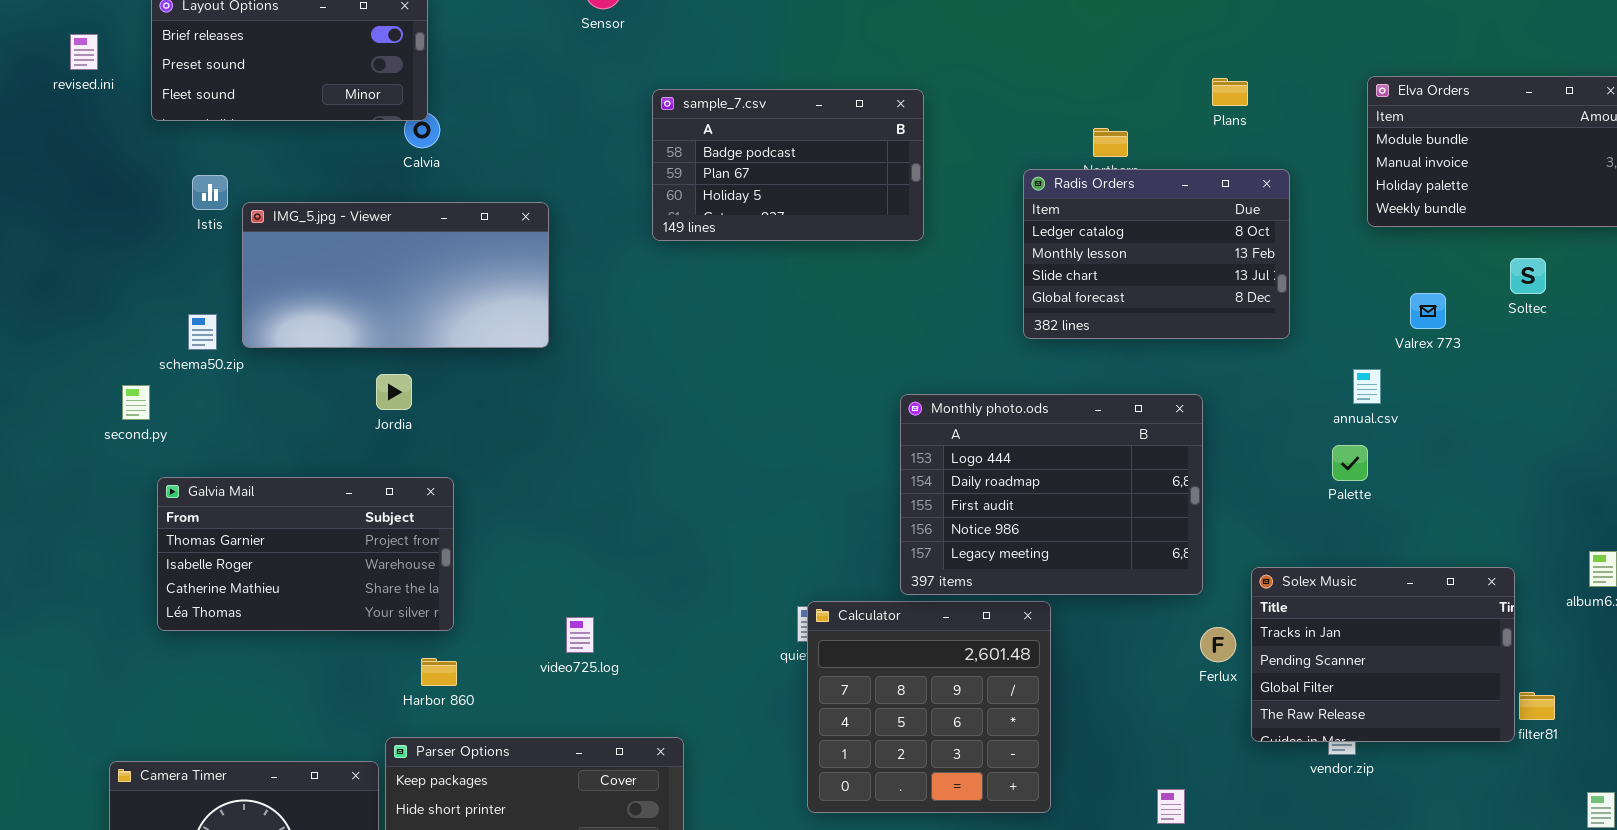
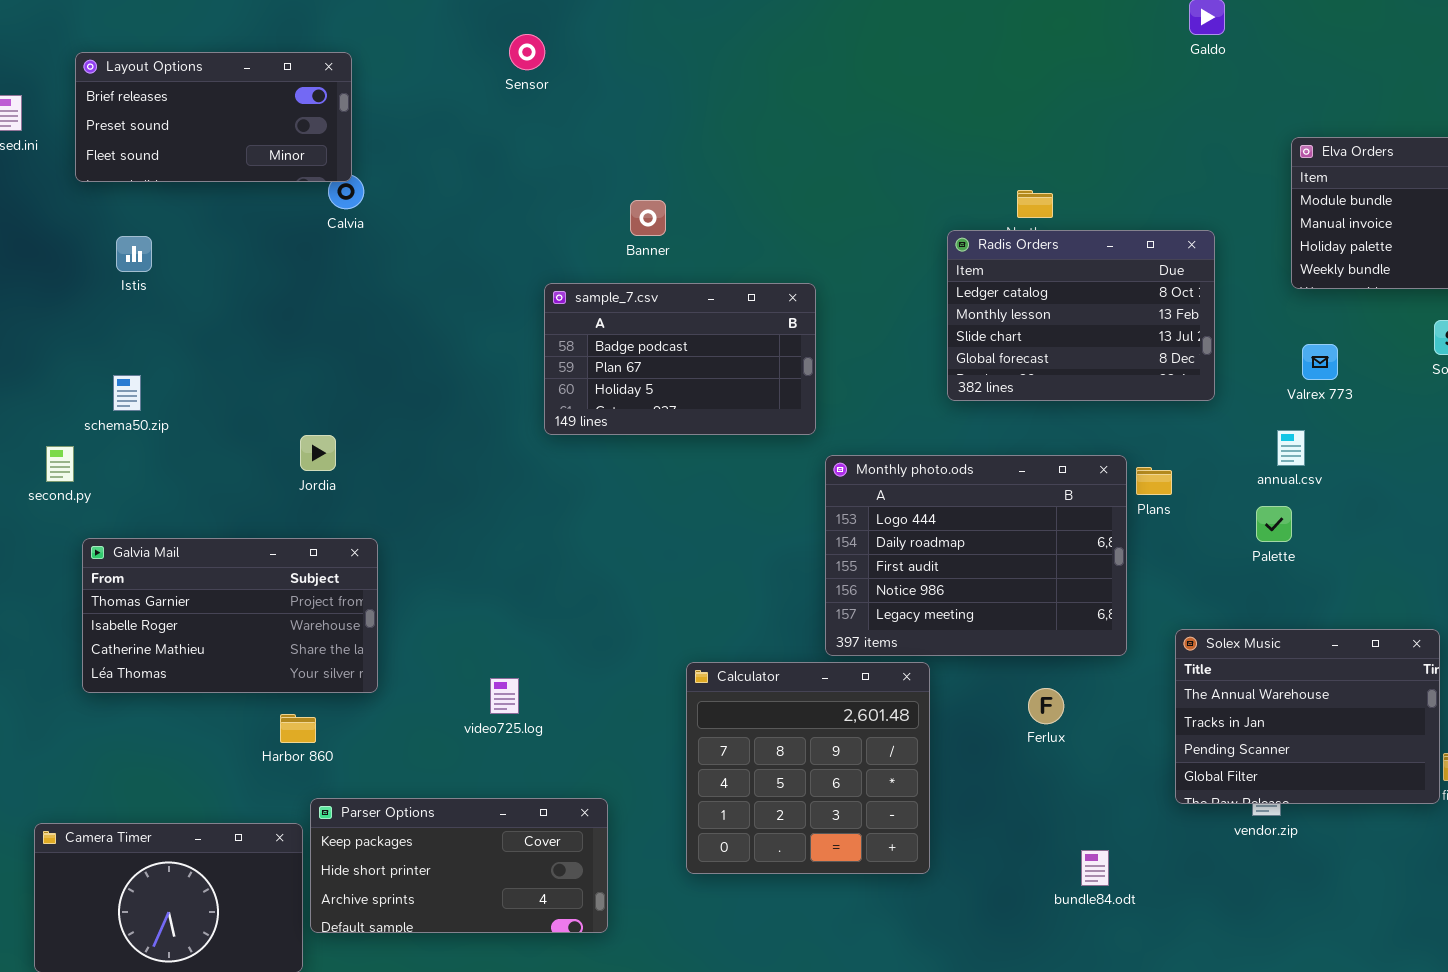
Plans: [1212,78,1248,106] -> [1136,467,1172,495], moved
sample_7.csv: [652,89,924,241] -> [544,283,816,435], moved
IMG_5.jpg - Viewer: [242,202,549,348] -> none, closed
Valrex 773: [1410,293,1446,329] -> [1302,344,1338,380], moved
Solex Music: [1251,567,1515,742] -> [1175,629,1440,804], scrolled up 1 row
Calculator: [807,601,1051,813] -> [686,662,930,874], moved
Ferlux: [1200,627,1236,662] -> [1028,688,1064,724], moved
Harbor 860: [421,658,457,686] -> [280,714,316,743], moved

